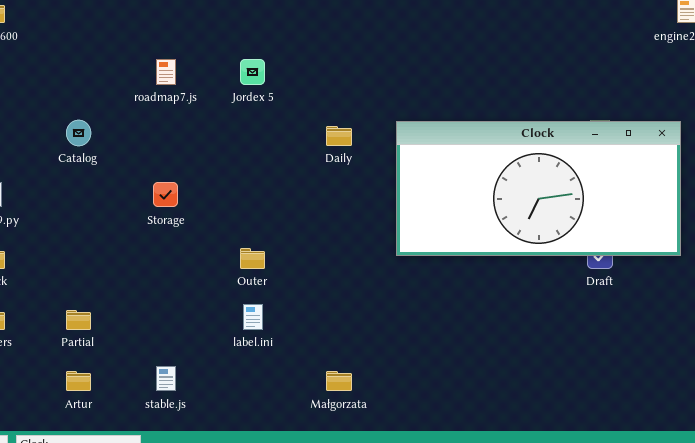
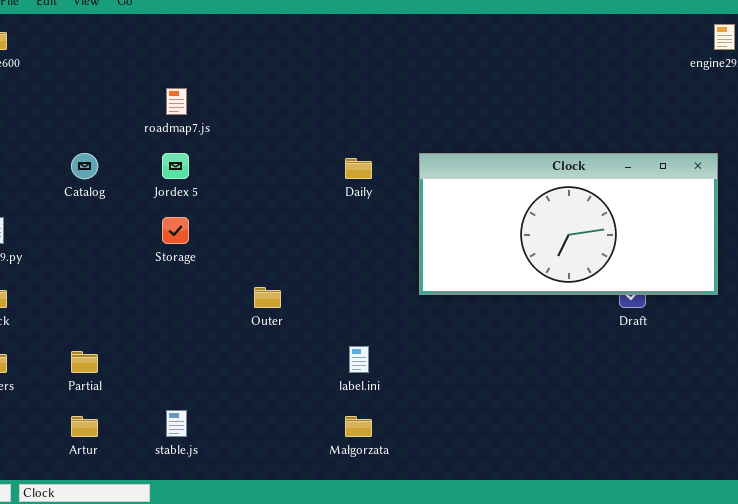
Jordex 5: [240,59,265,85] -> [162,153,189,179], moved
label.ini: [243,304,263,330] -> [349,346,369,373], moved

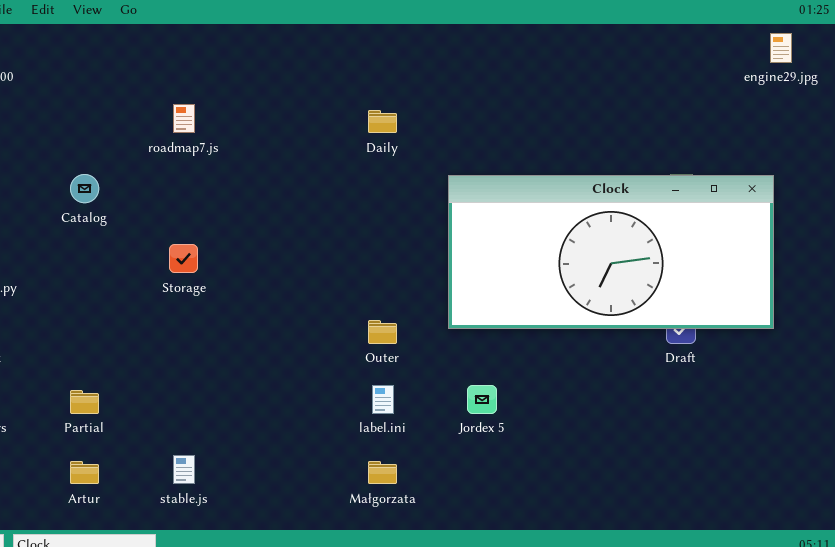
Jordex 5: [162,153,189,179] -> [467,385,497,414], moved
Daily: [345,158,372,179] -> [368,110,397,133], moved
Outer: [254,287,281,308] -> [368,320,397,344], moved

